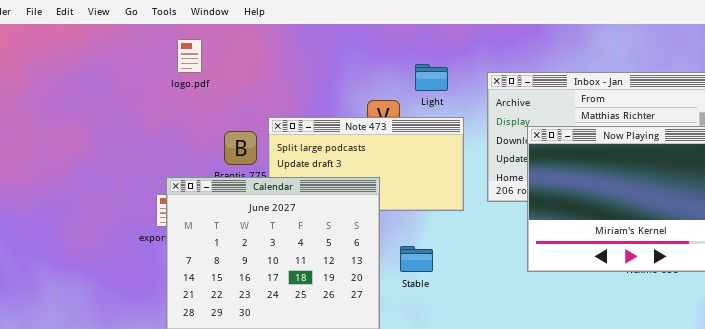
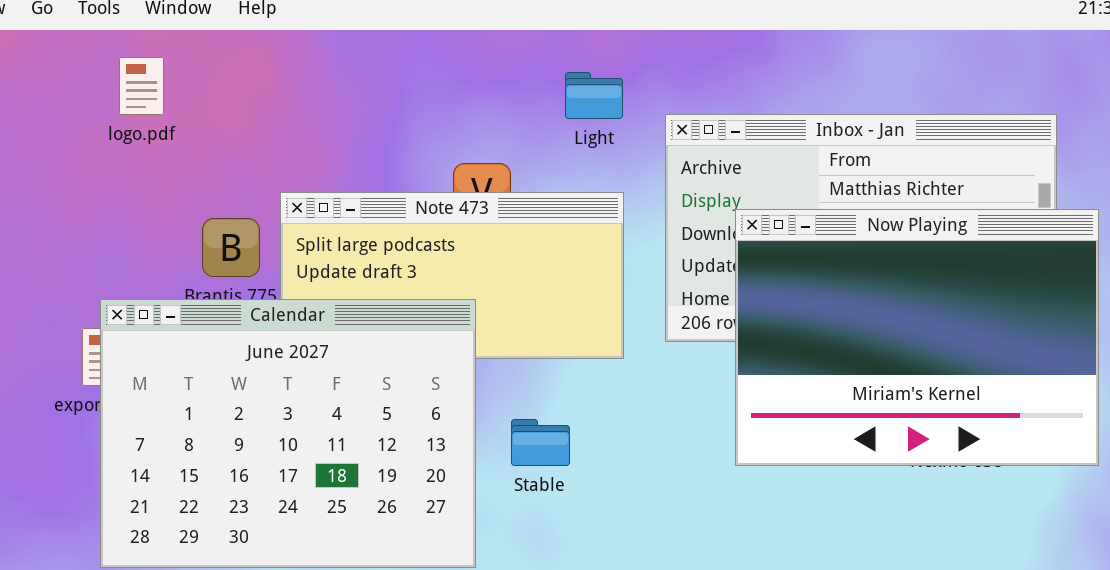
Light: [415,64,448,91] -> [565,72,623,119], moved

